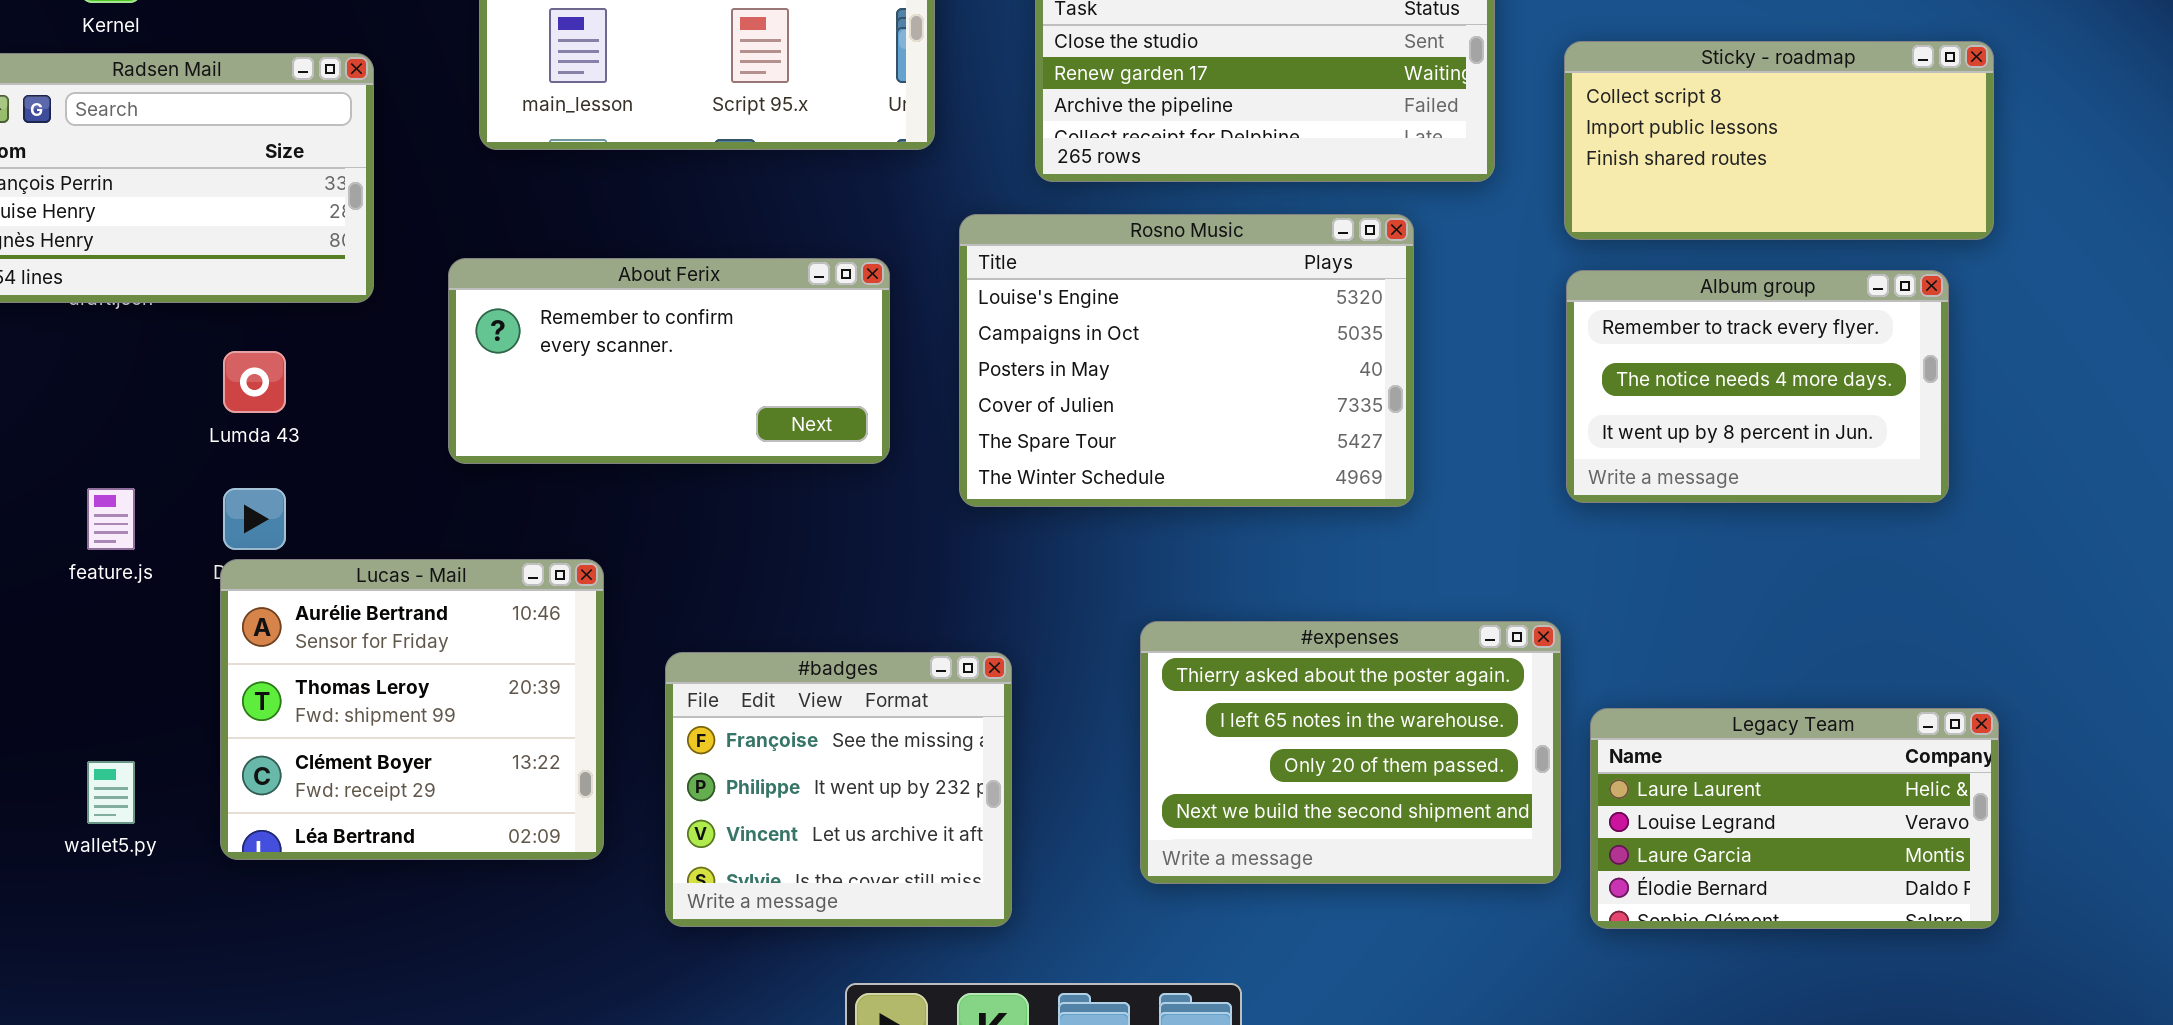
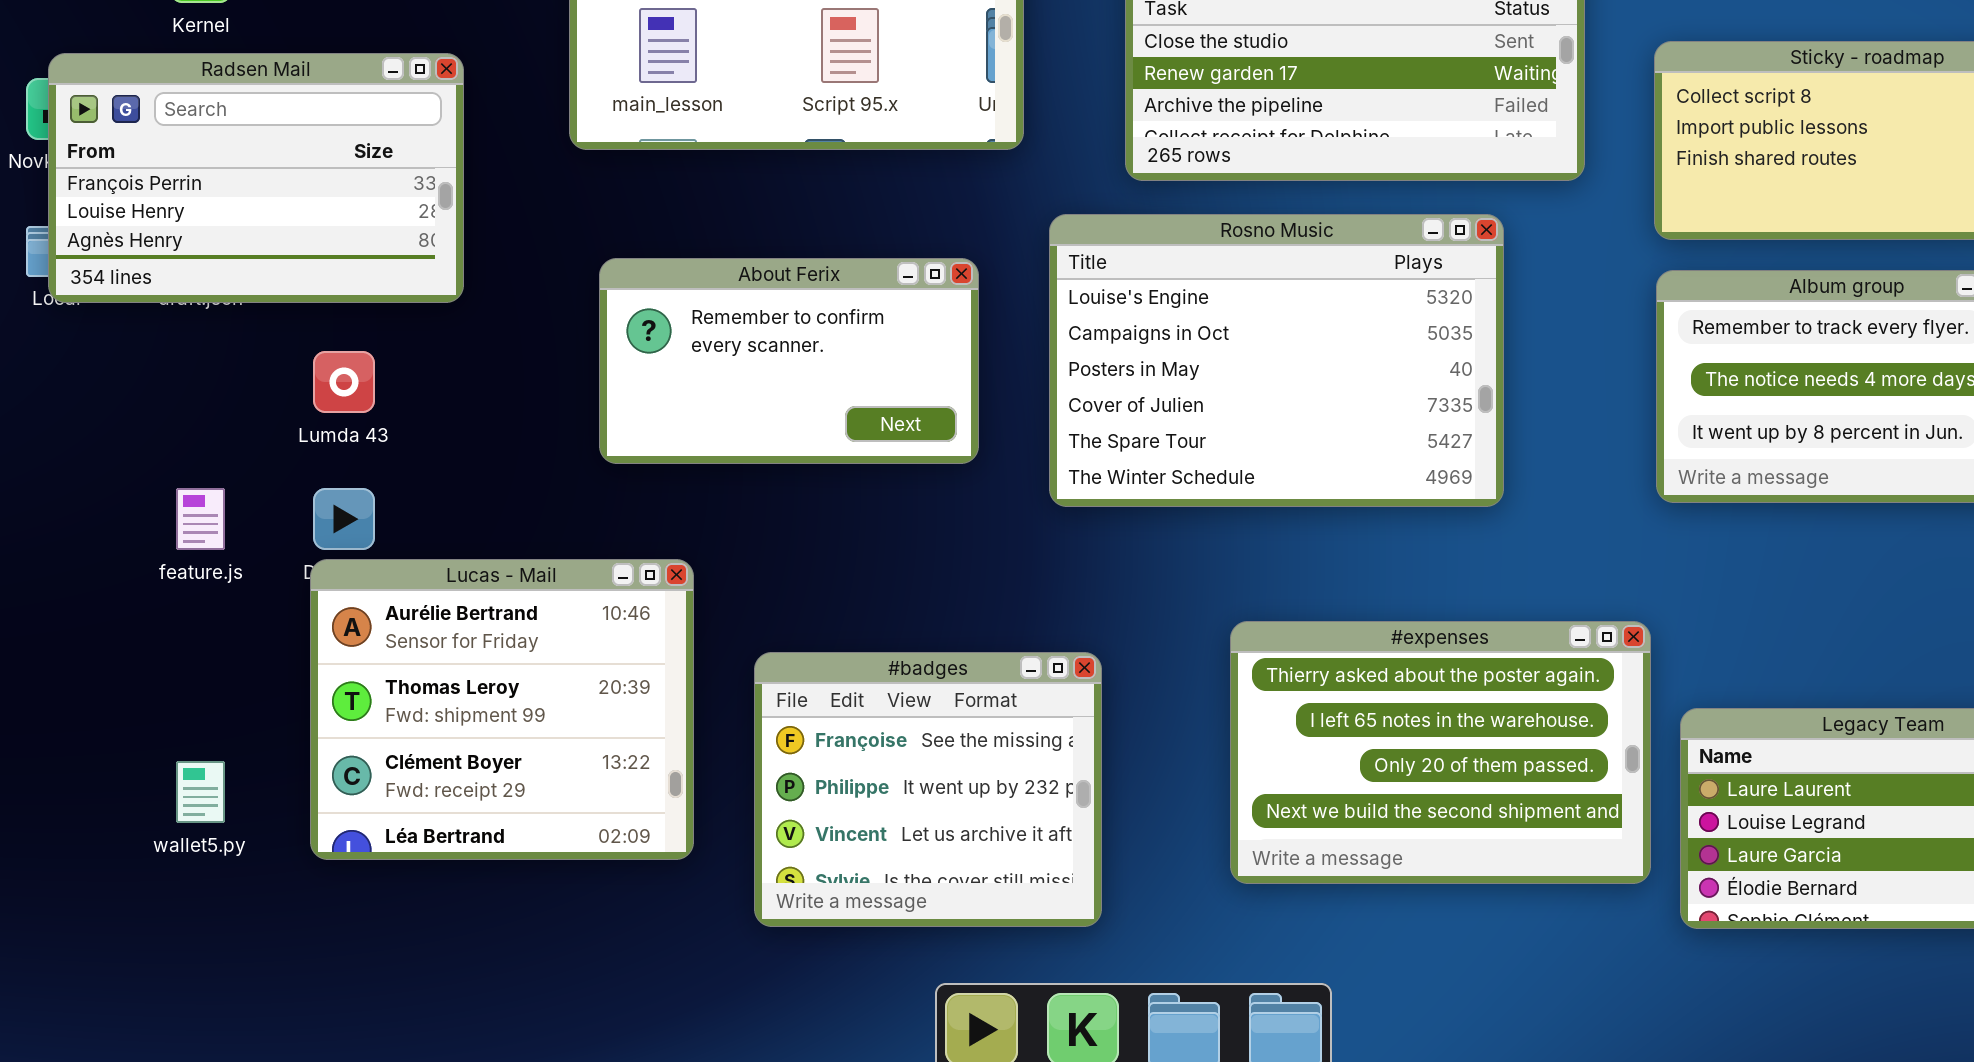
About Ferix: [448,258,890,464] -> [599,258,979,464], resized

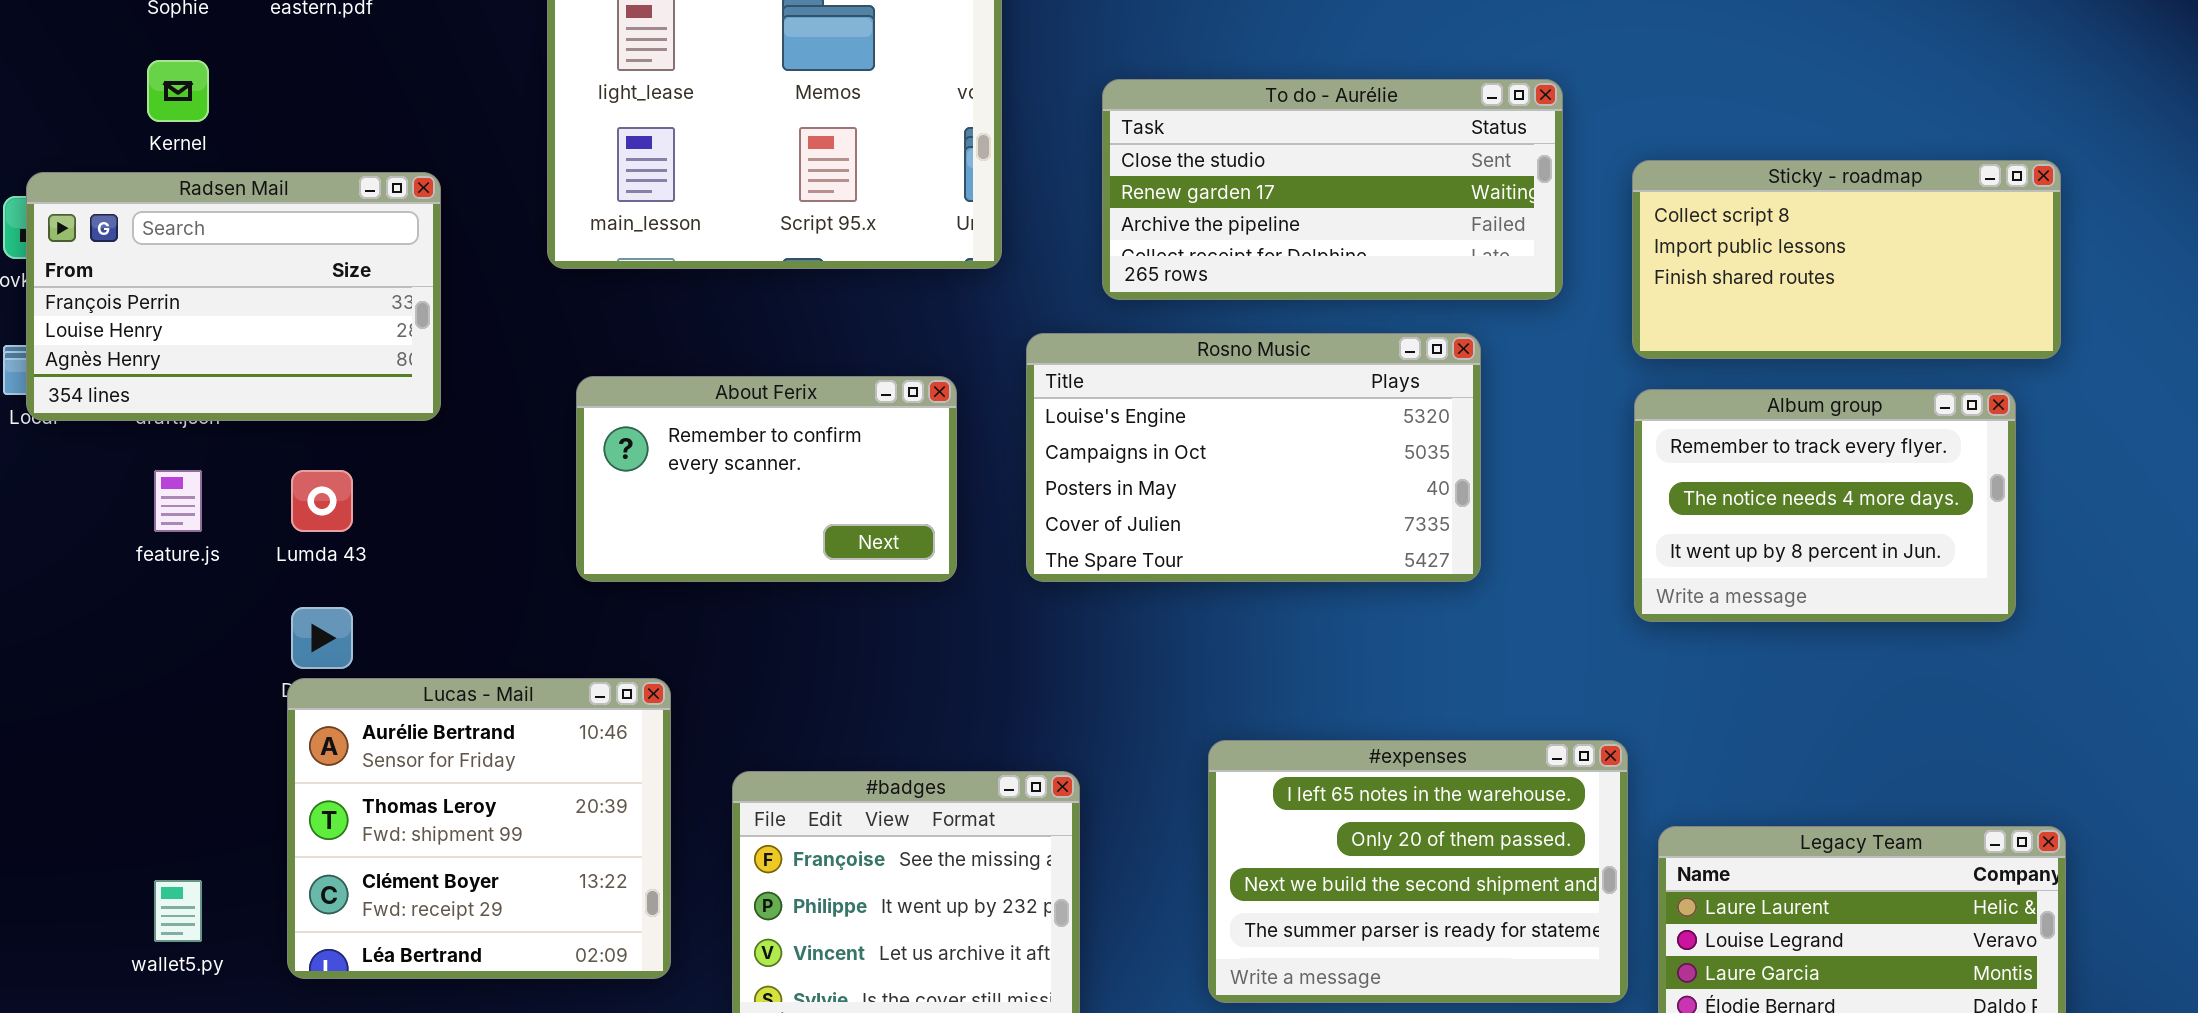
Rosno Music: [1049,214,1504,507] -> [1026,333,1481,582], resized
feature.js: [176,488,225,550] -> [154,470,202,532], moved
#expenses: [1230,621,1651,884] -> [1208,740,1628,1003], scrolled down 1 row

